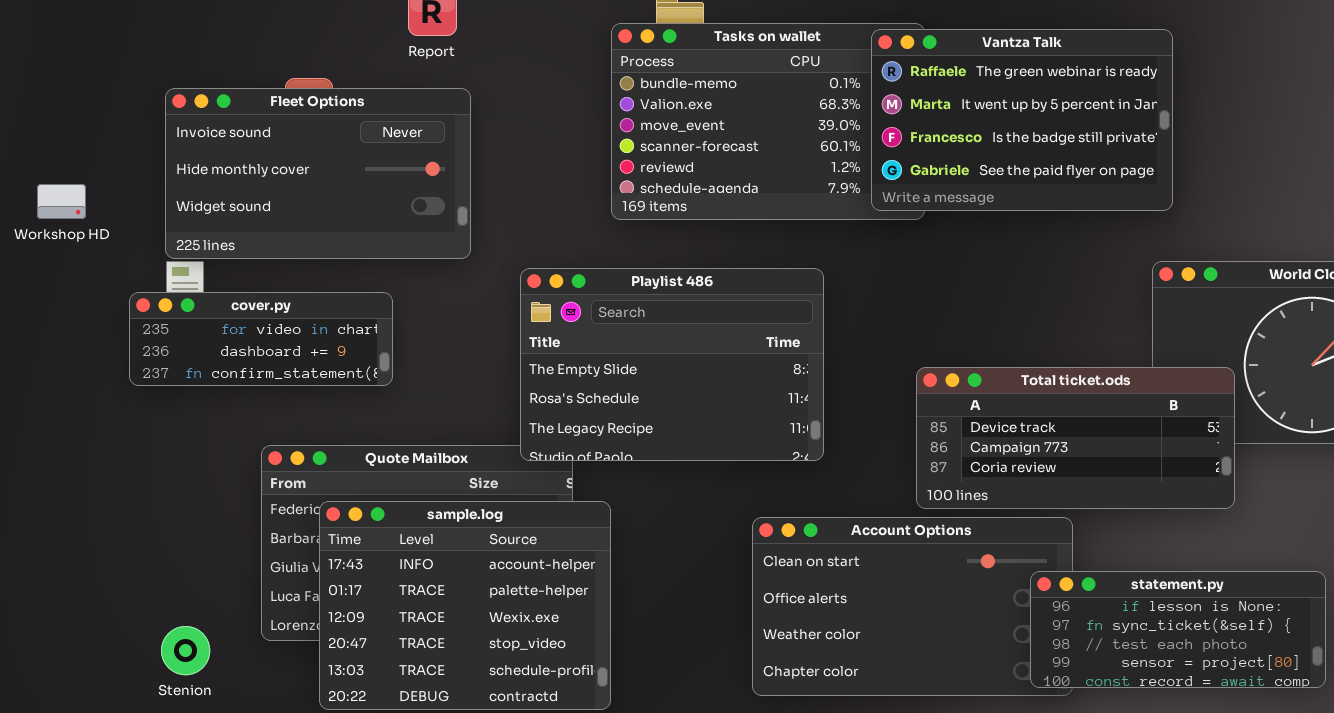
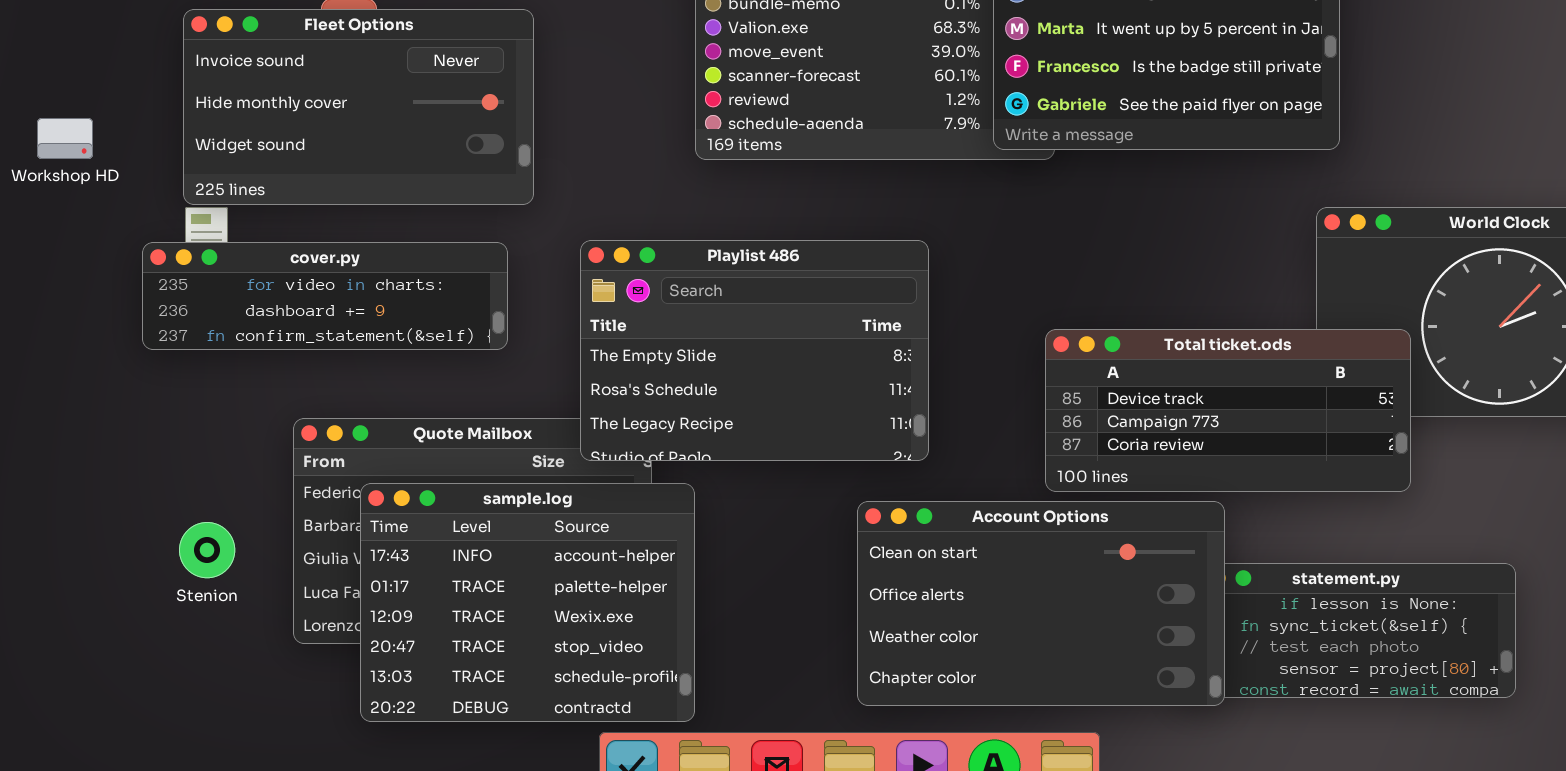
Playlist 486: [520,268,824,461] -> [580,240,929,461], moved
cover.py: [129,292,393,386] -> [142,242,508,350], resized
Account Options: [752,517,1073,696] -> [857,501,1225,706], raised
Stenion: [161,626,210,675] -> [179,522,235,578], moved

